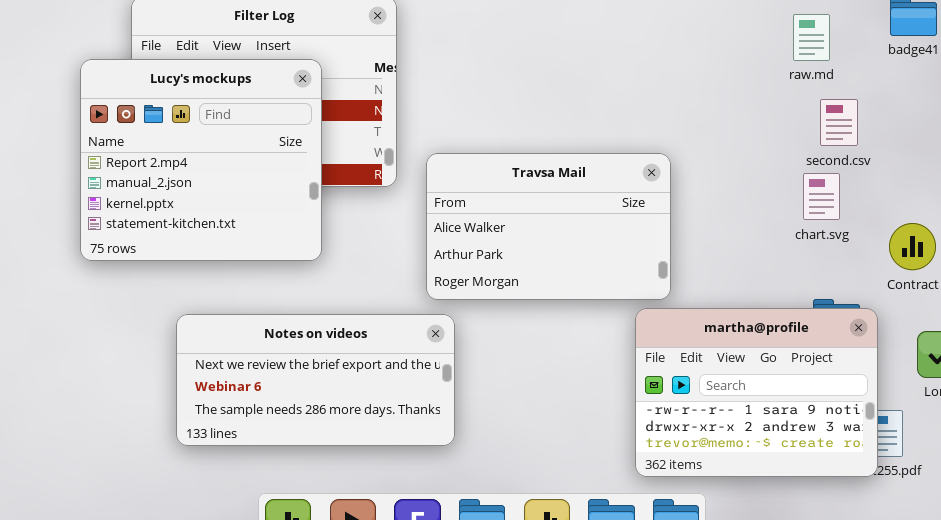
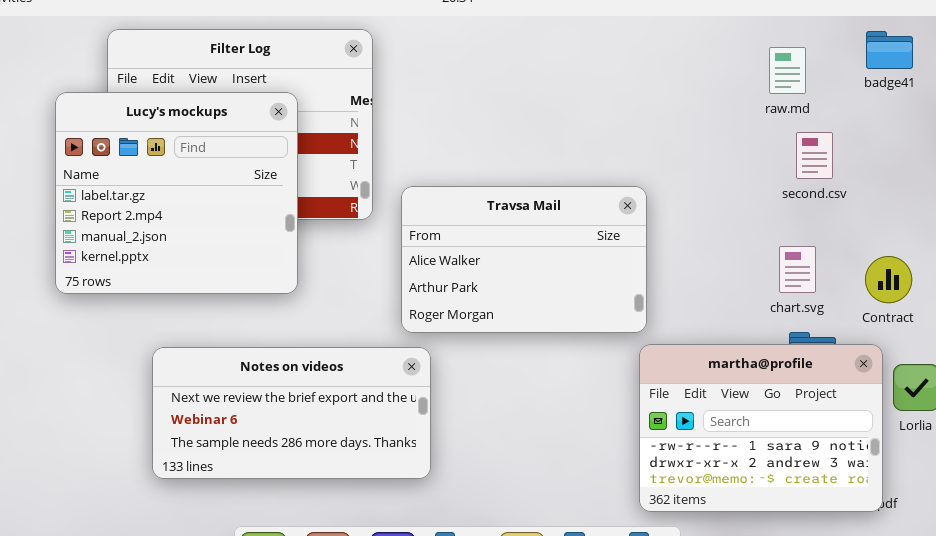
Lucy's mockups: [80,59,322,261] -> [55,92,298,294], scrolled up 1 row
chart.svg: [803,173,840,220] -> [779,246,816,293], moved
martha@profile: [635,308,878,477] -> [639,344,883,512], moved

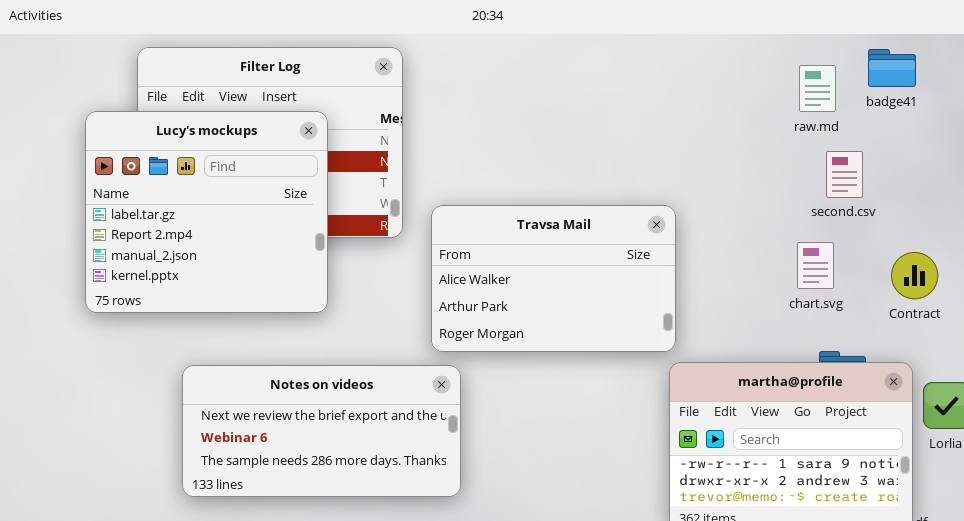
badge41: [866,31,913,69] -> [868,49,916,87], moved
chart.svg: [779,246,816,293] -> [797,242,834,289], moved
Contract: [865,256,912,303] -> [891,252,938,299], moved

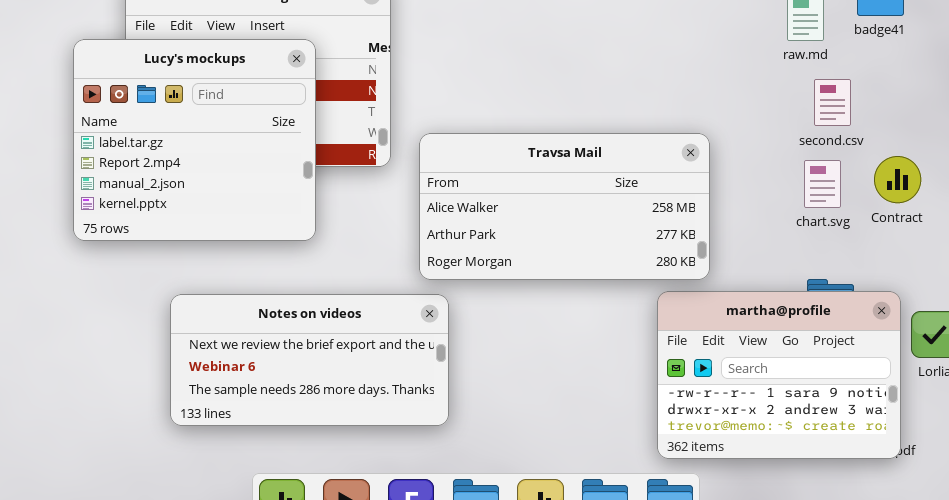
Travsa Mail: [431,205,676,352] -> [419,133,710,280], resized
chart.svg: [797,242,834,289] -> [804,160,841,208], moved
Contract: [891,252,938,299] -> [874,156,921,203], moved

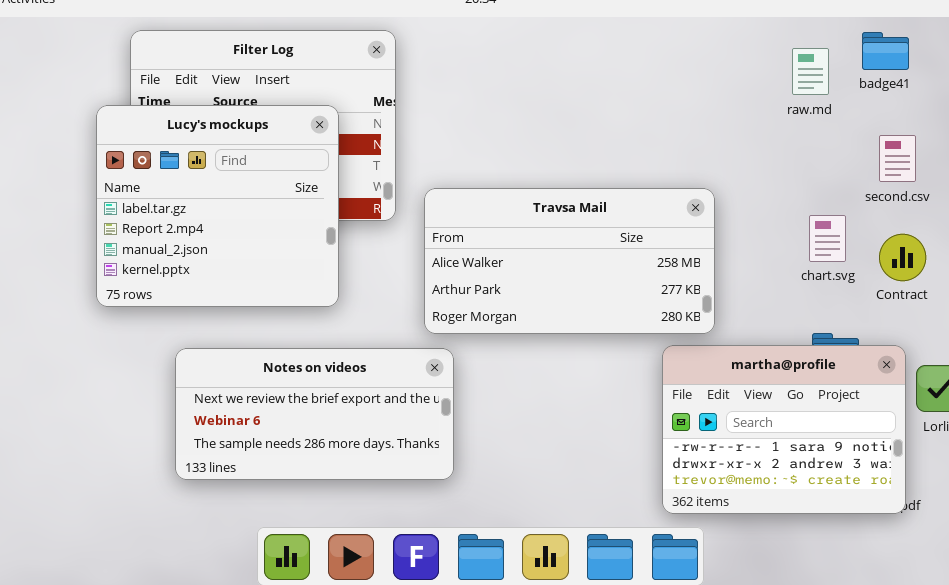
Lucy's mockups: [73,39,316,241] -> [96,105,339,307], moved
second.csv: [814,79,851,126] -> [879,135,916,182], moved
Contract: [874,156,921,203] -> [879,234,926,281], moved

